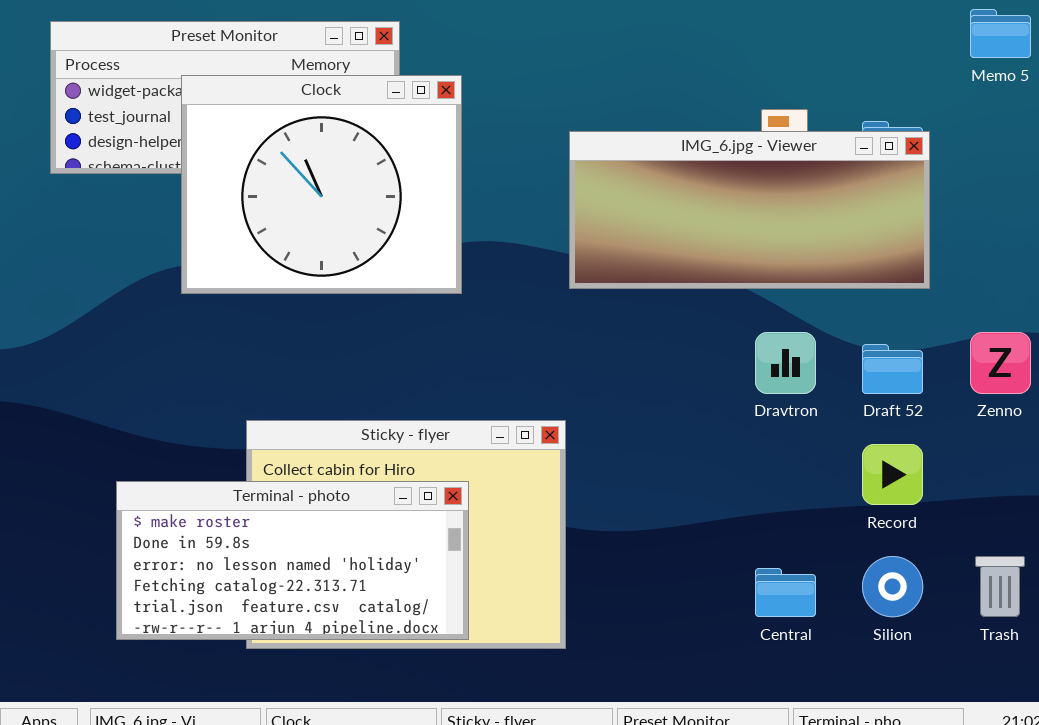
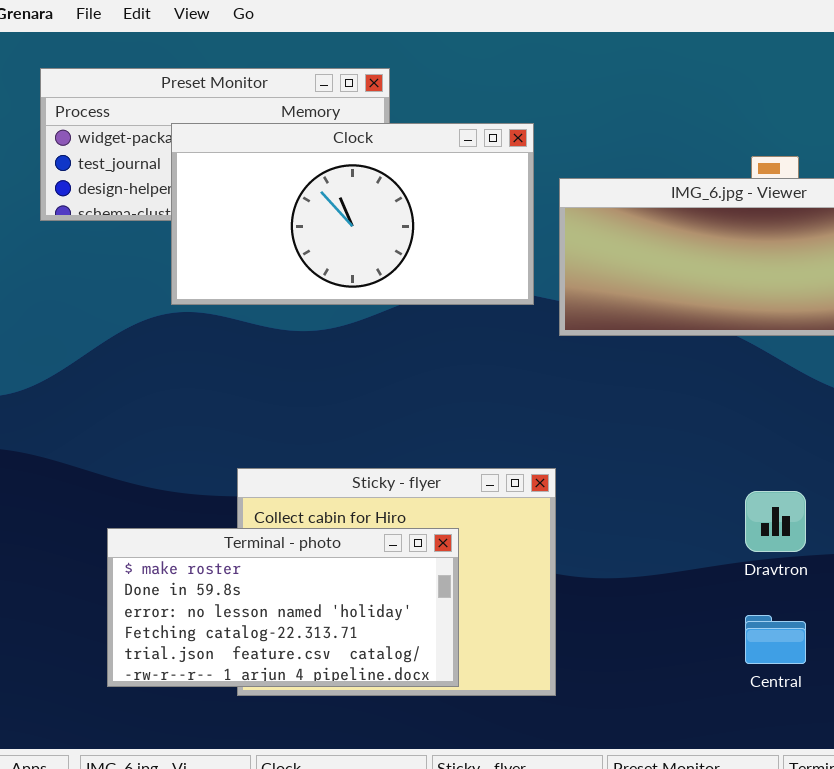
Clock: [181,75,462,294] -> [171,123,534,305], resized
Dravtron: [755,332,816,394] -> [745,491,806,552], moved

